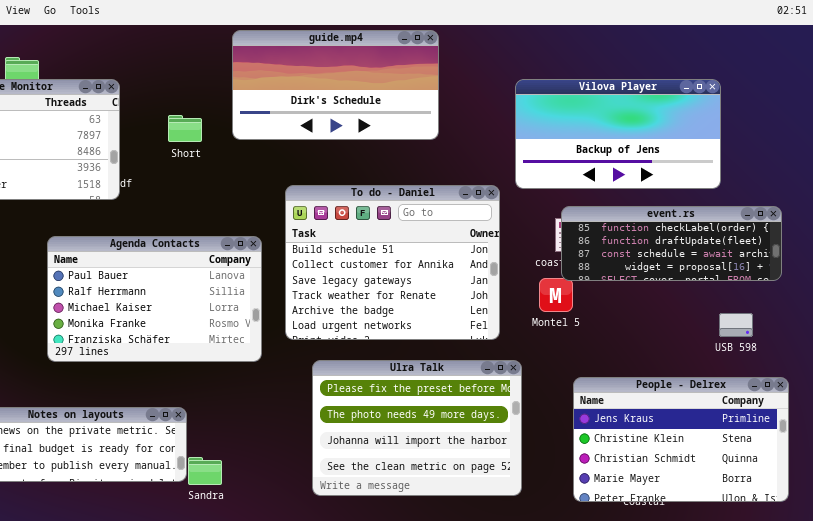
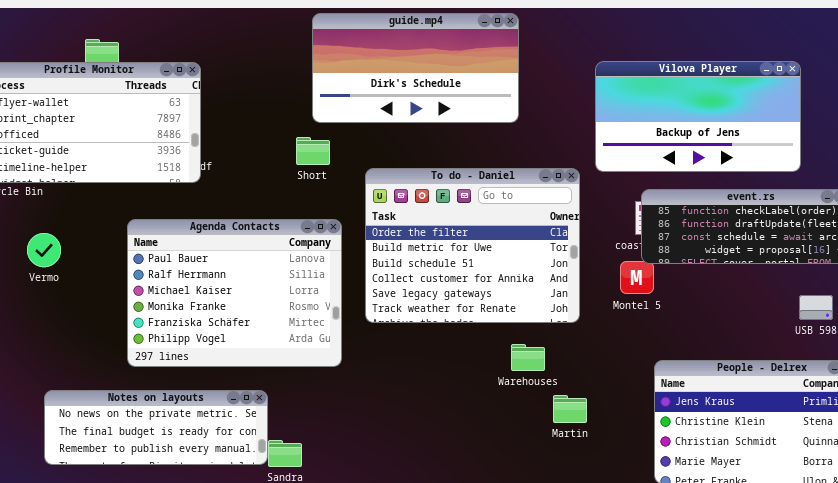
Short: [168,115,202,142] -> [296,137,330,165], moved
To do - Daniel: [285,185,500,340] -> [365,168,580,323], scrolled up 2 rows
Agenda Contacts: [47,236,262,362] -> [127,219,342,367], resized
Ulra Talk: [312,360,522,496] -> none, closed

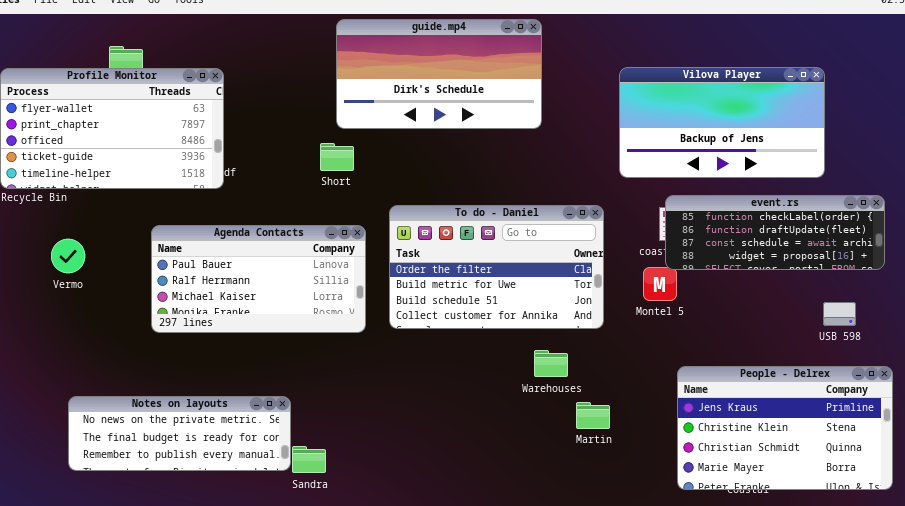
To do - Daniel: [365,168,580,323] -> [389,205,604,329], resized
Agenda Contacts: [127,219,342,367] -> [151,225,366,333], resized

